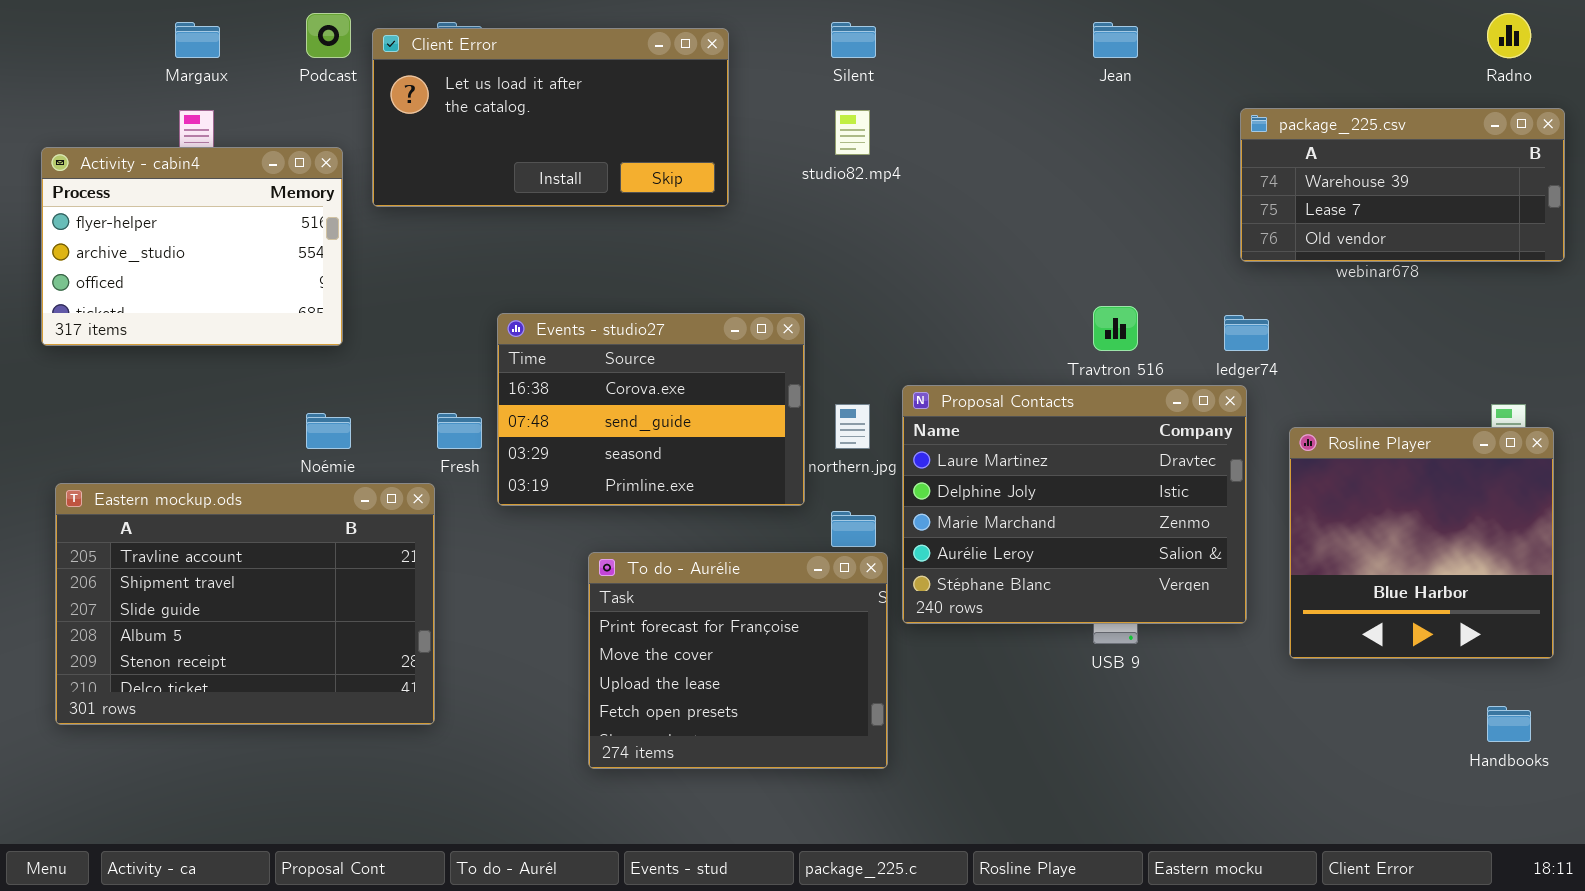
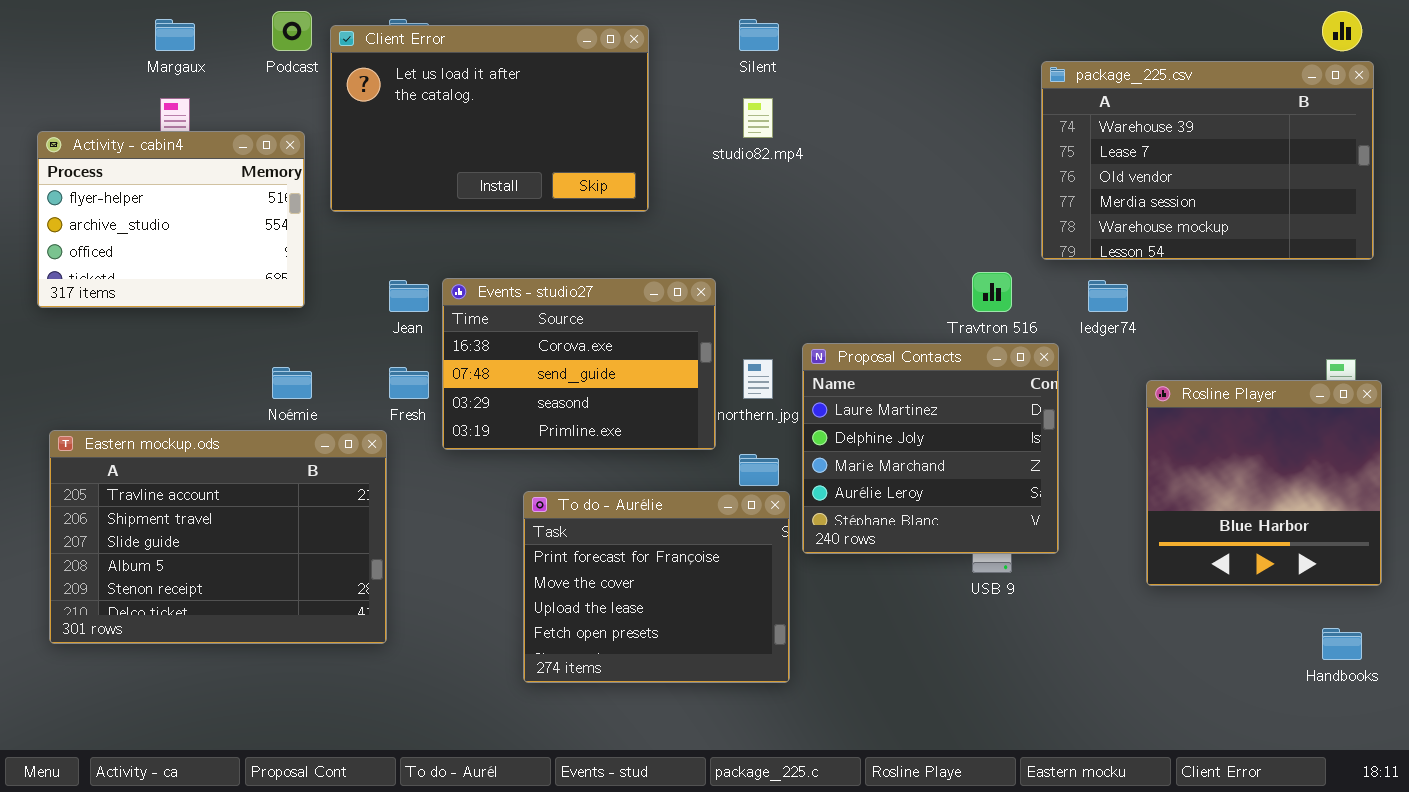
Jean: [1093,22,1138,58] -> [389,280,429,312], moved
Client Error: [372,28,729,207] -> [330,25,649,212], resized
package_225.csv: [1240,108,1565,262] -> [1041,61,1374,260], moved, resized
Proposal Contacts: [902,385,1247,624] -> [802,343,1059,554], resized

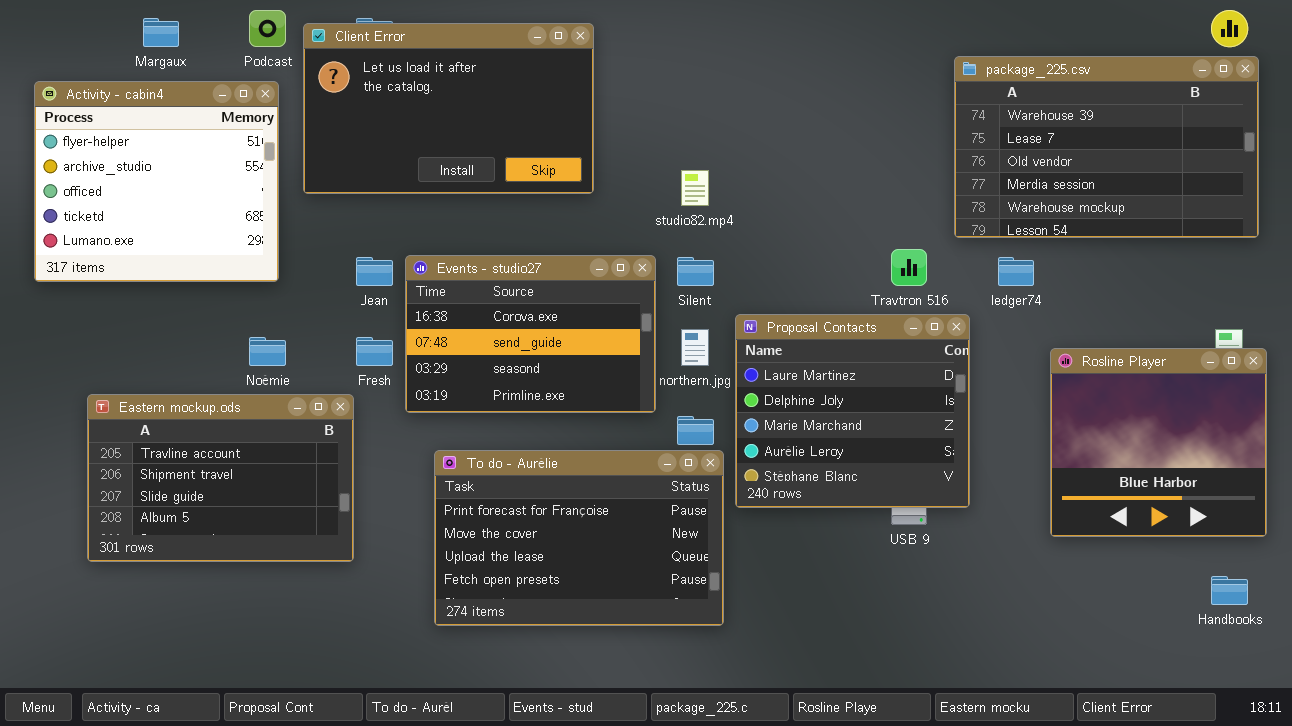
Silent: [739,19,779,51] -> [677,257,714,286], moved
studio82.mp4: [743,98,773,138] -> [681,170,709,206], moved
Activity - cabin4: [37,131,305,308] -> [34,81,279,282], resized
Eastern mockup.ods: [49,430,387,644] -> [87,394,354,562], resized
To do - Aurélie: [523,491,790,683] -> [434,450,724,626], resized

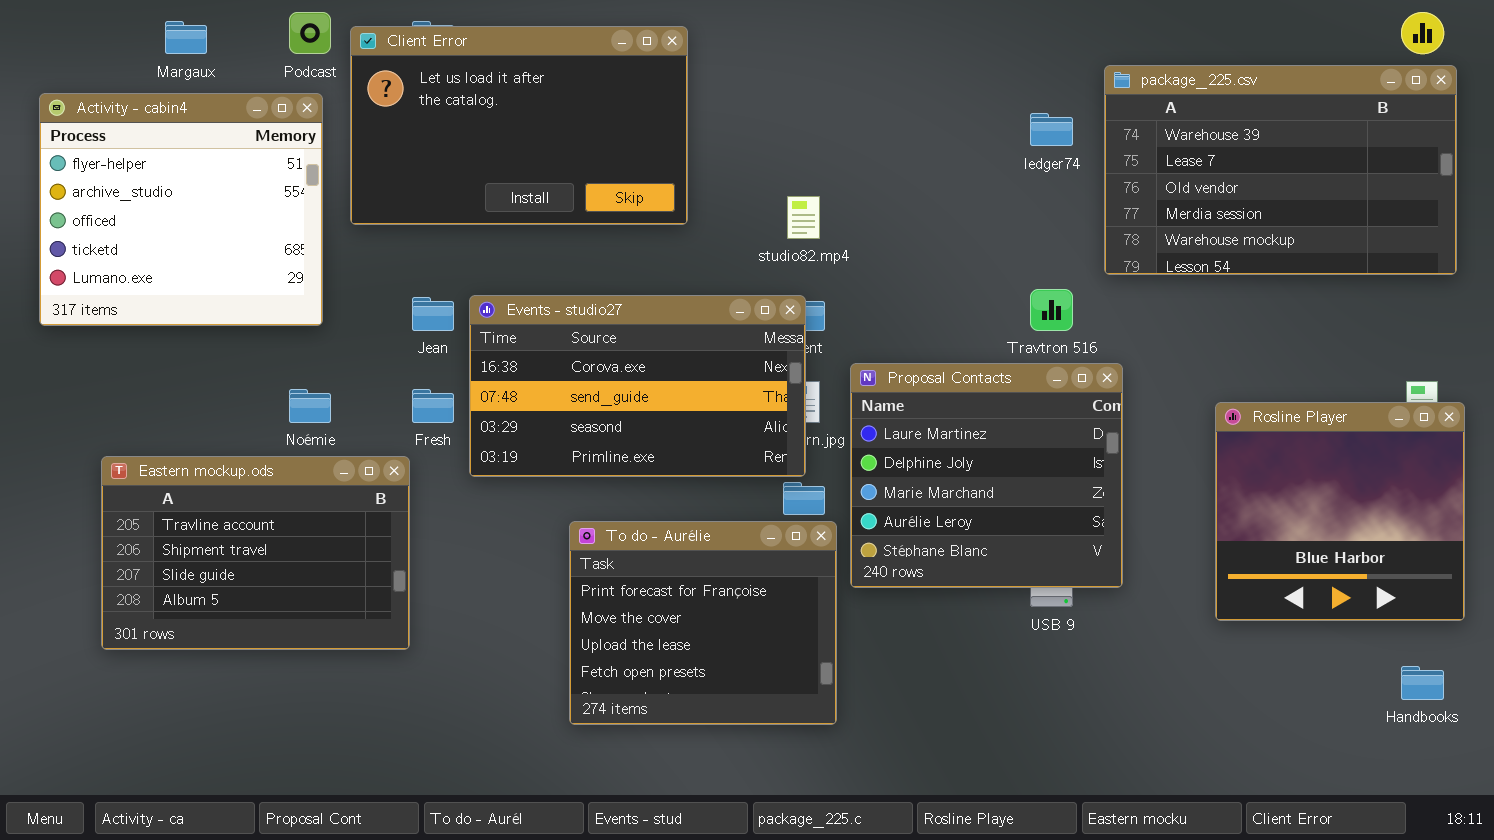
Events - studio27: [405,255,656,413] -> [469,295,806,477], resized
ledger74: [998,257,1034,286] -> [1030,113,1073,146], moved
To do - Aurélie: [434,450,724,626] -> [569,521,837,725], resized

